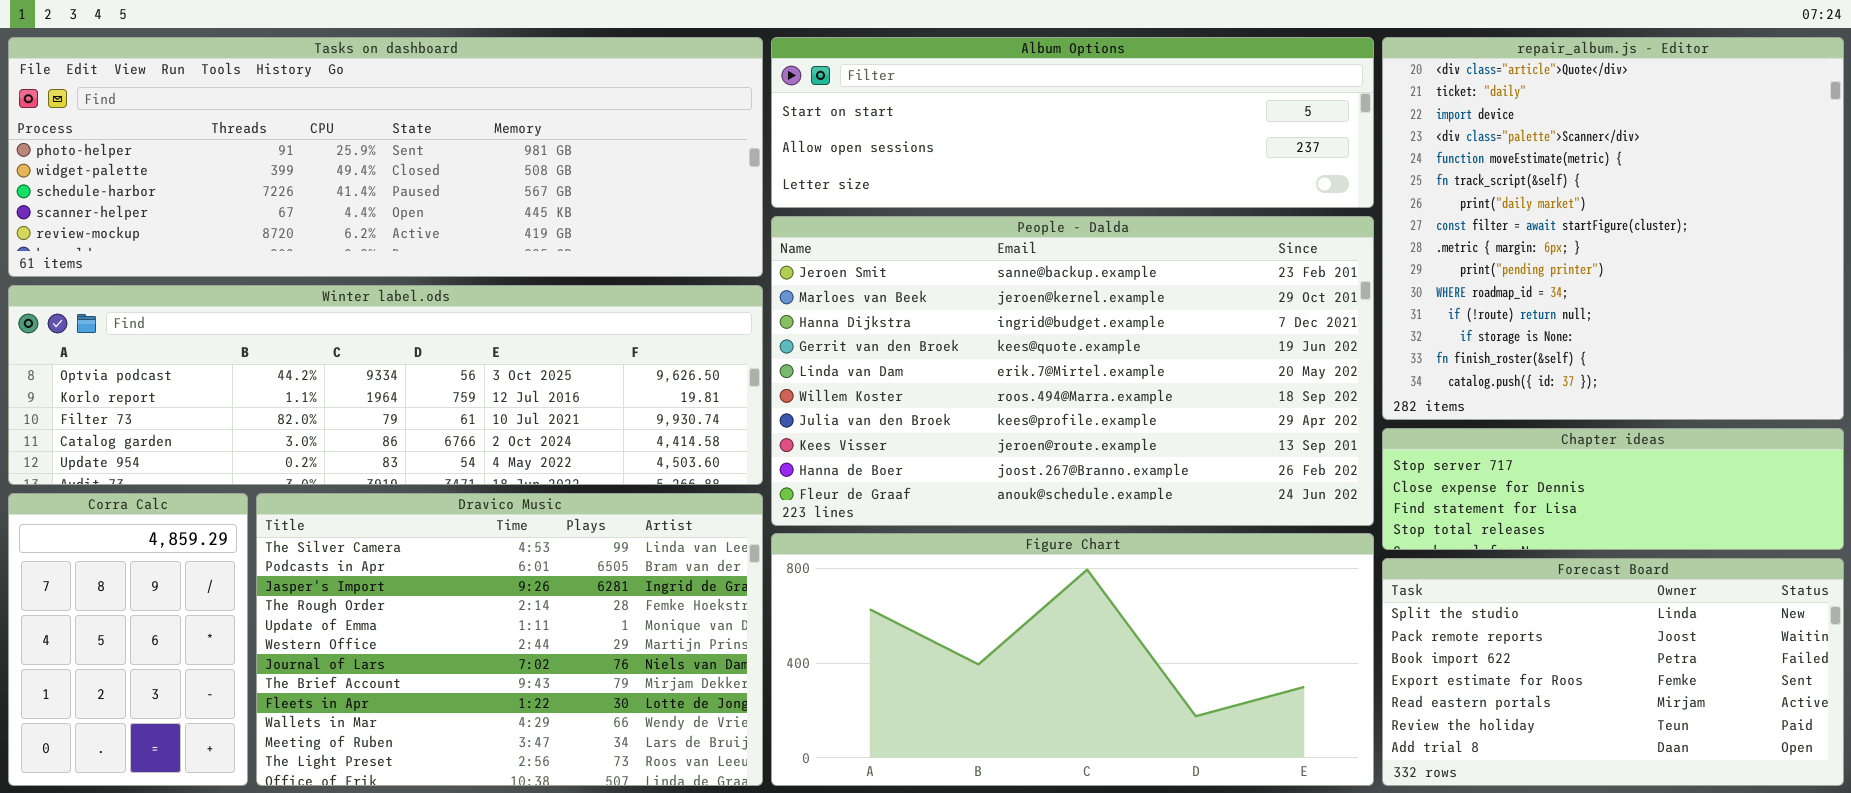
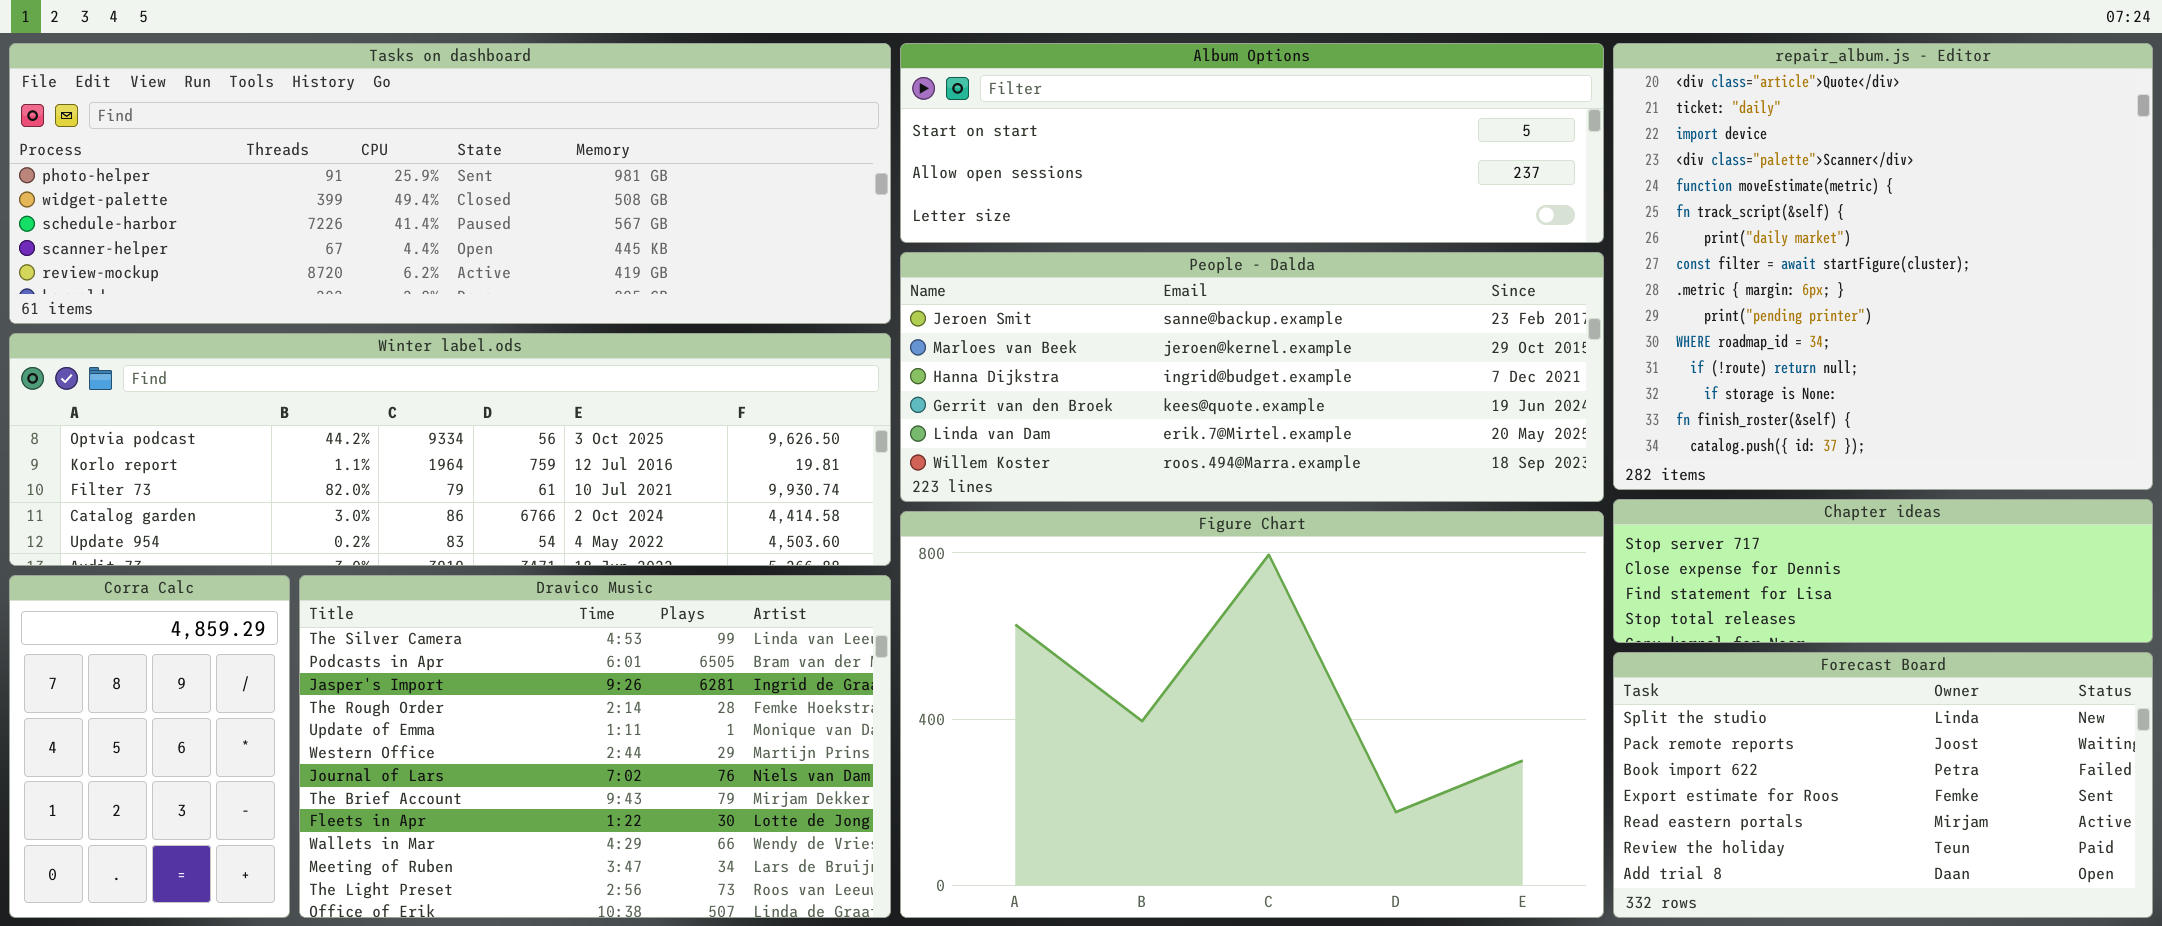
People - Dalda: [771,216,1374,526] -> [900,252,1604,502], resized
Figure Chart: [771,533,1374,786] -> [900,511,1604,918], resized

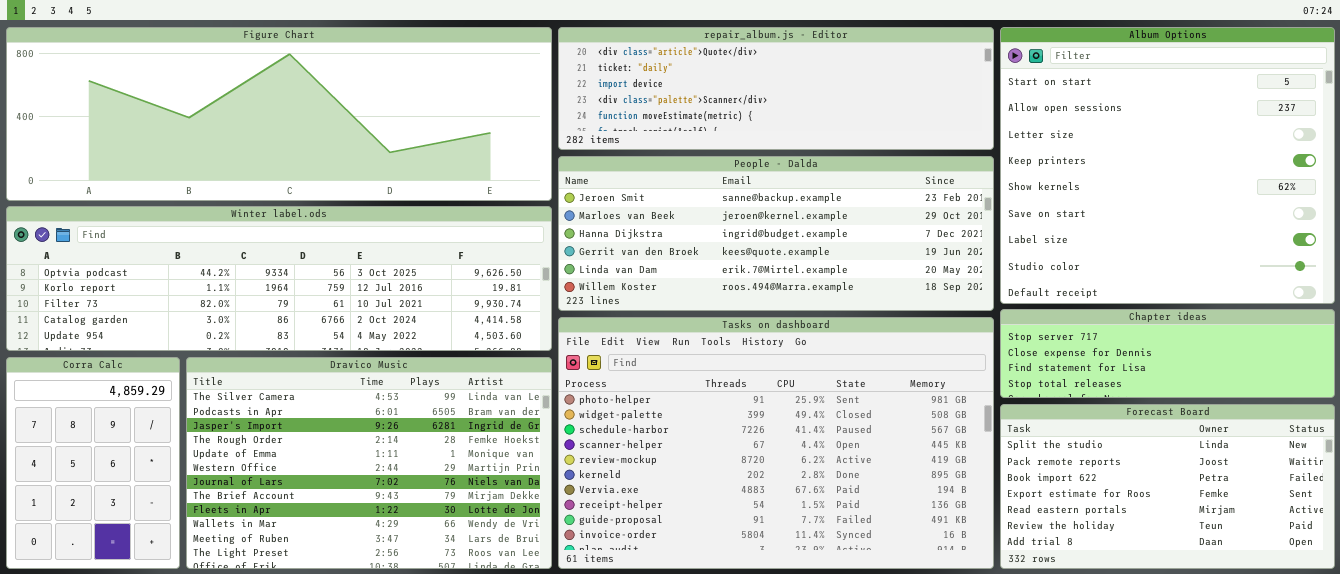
Tasks on dashboard: [9,43,891,324] -> [558,317,994,569], moved, resized
Album Options: [900,43,1604,243] -> [1000,27,1335,304], moved, resized
repair_album.js - Editor: [1613,43,2153,490] -> [558,27,994,150], moved, resized
Figure Chart: [900,511,1604,918] -> [6,27,552,201], moved, resized

